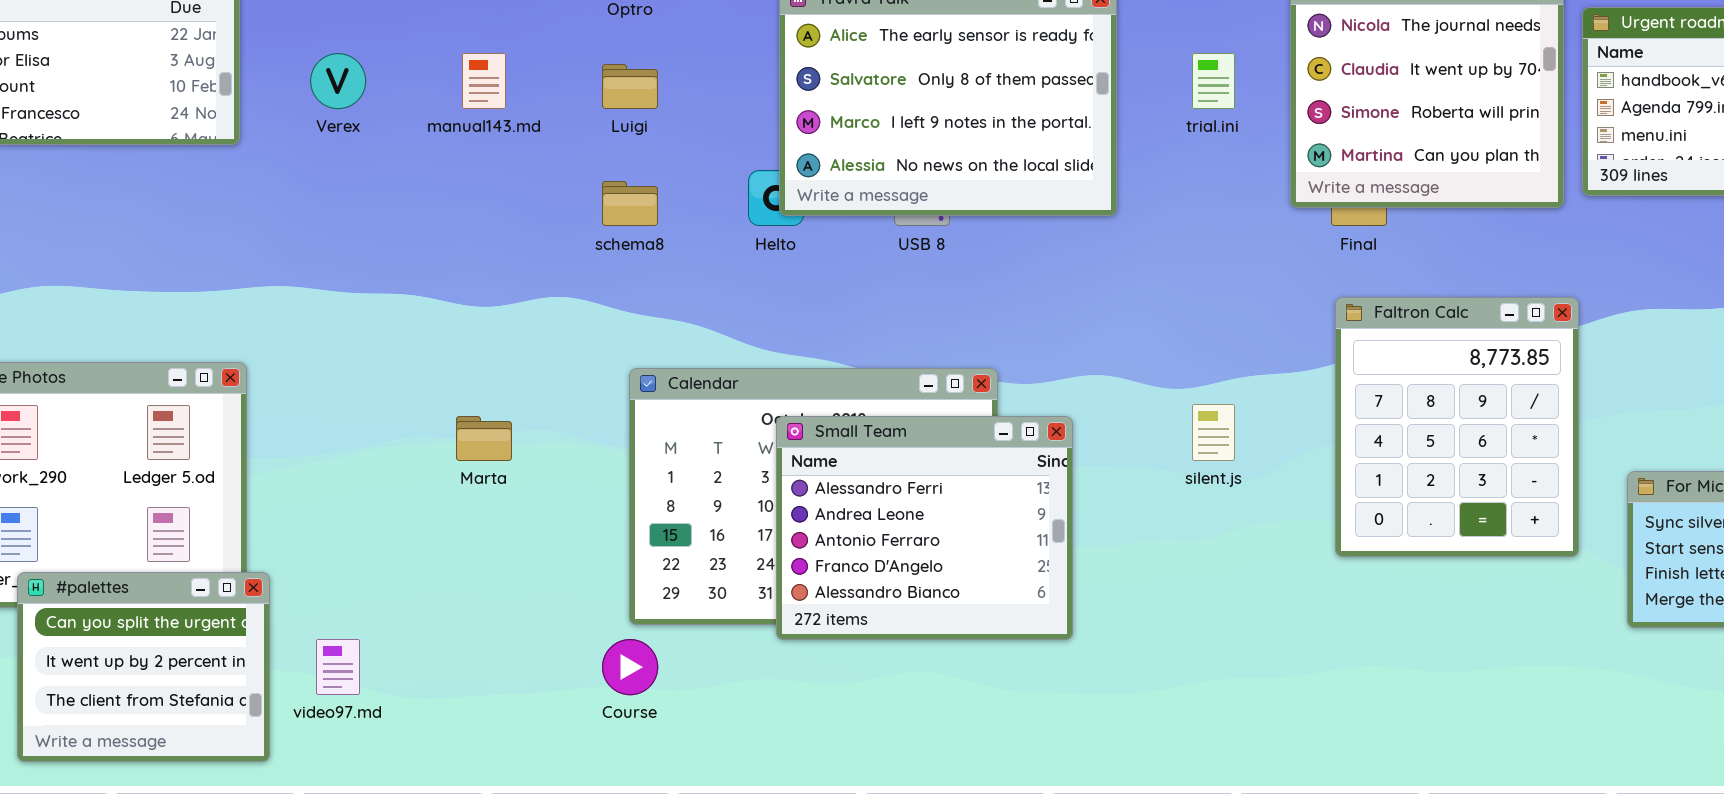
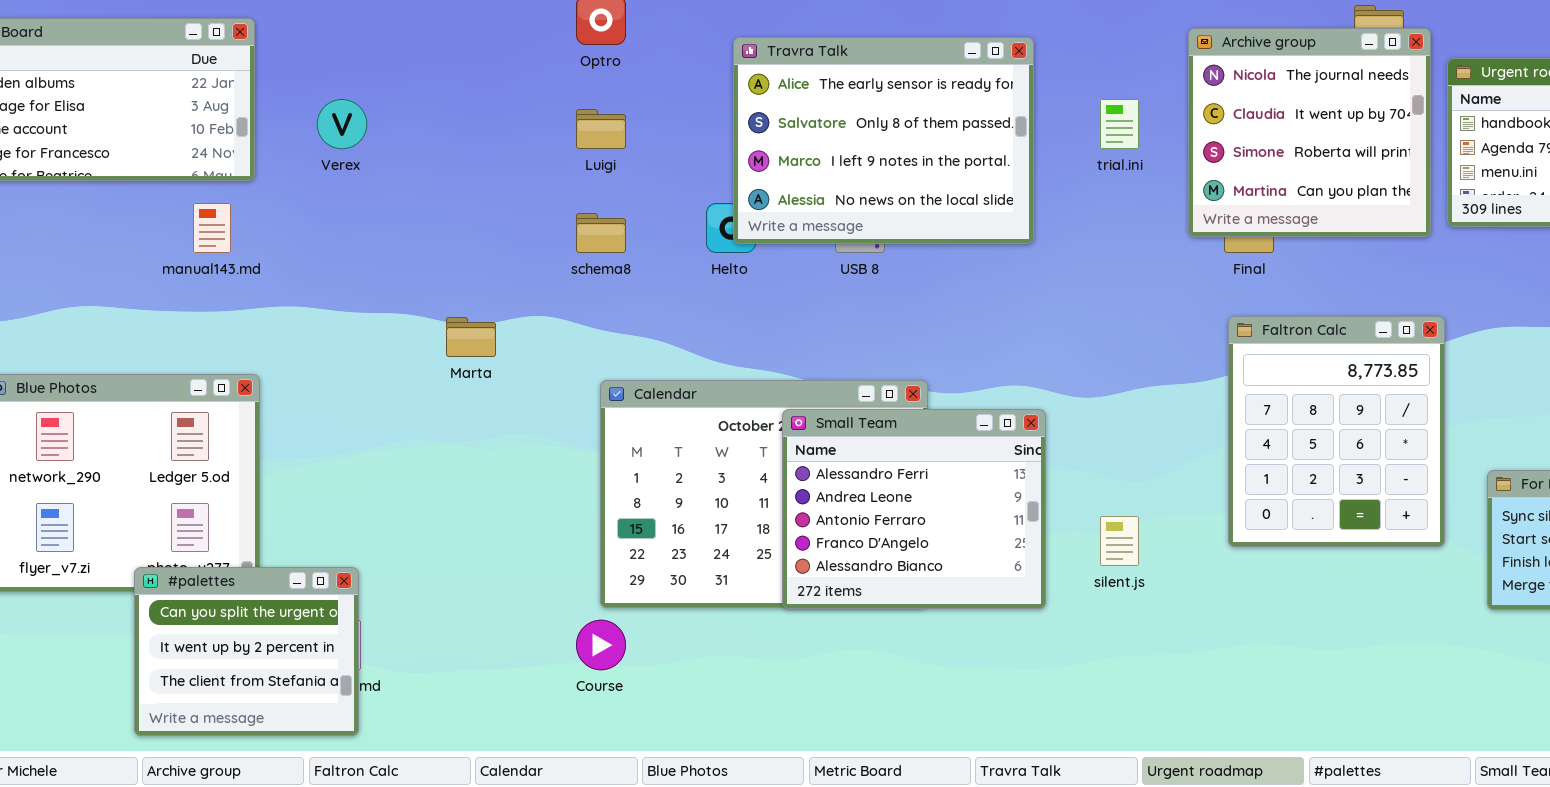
manual143.md: [462,53,506,109] -> [193,203,231,253], moved
silent.js: [1192,404,1235,461] -> [1100,516,1139,566], moved
Marta: [456,416,512,461] -> [446,317,496,357], moved
Small Team: [776,416,1073,640] -> [782,409,1046,609], moved
#palettes: [17,572,270,762] -> [134,567,359,736], moved

